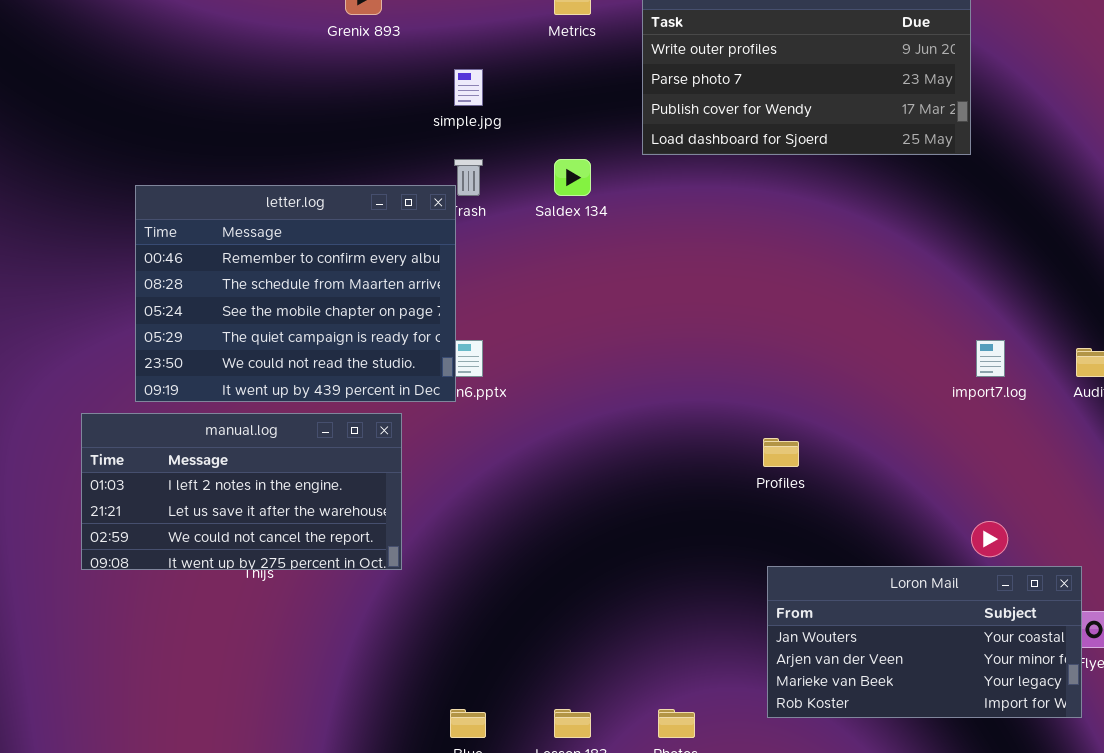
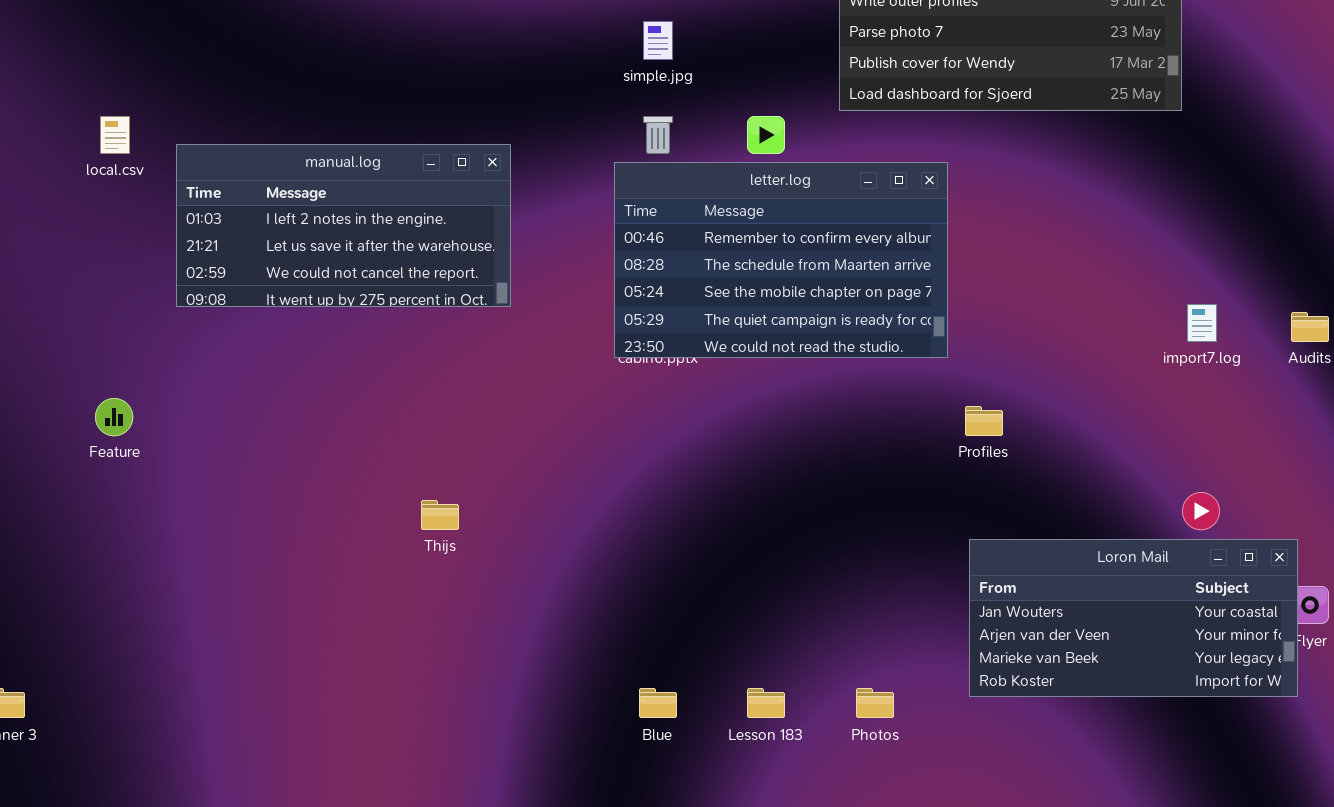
letter.log: [135,185,456,402] -> [614,162,948,358], moved, resized
manual.log: [81,413,402,570] -> [176,144,511,307], moved

